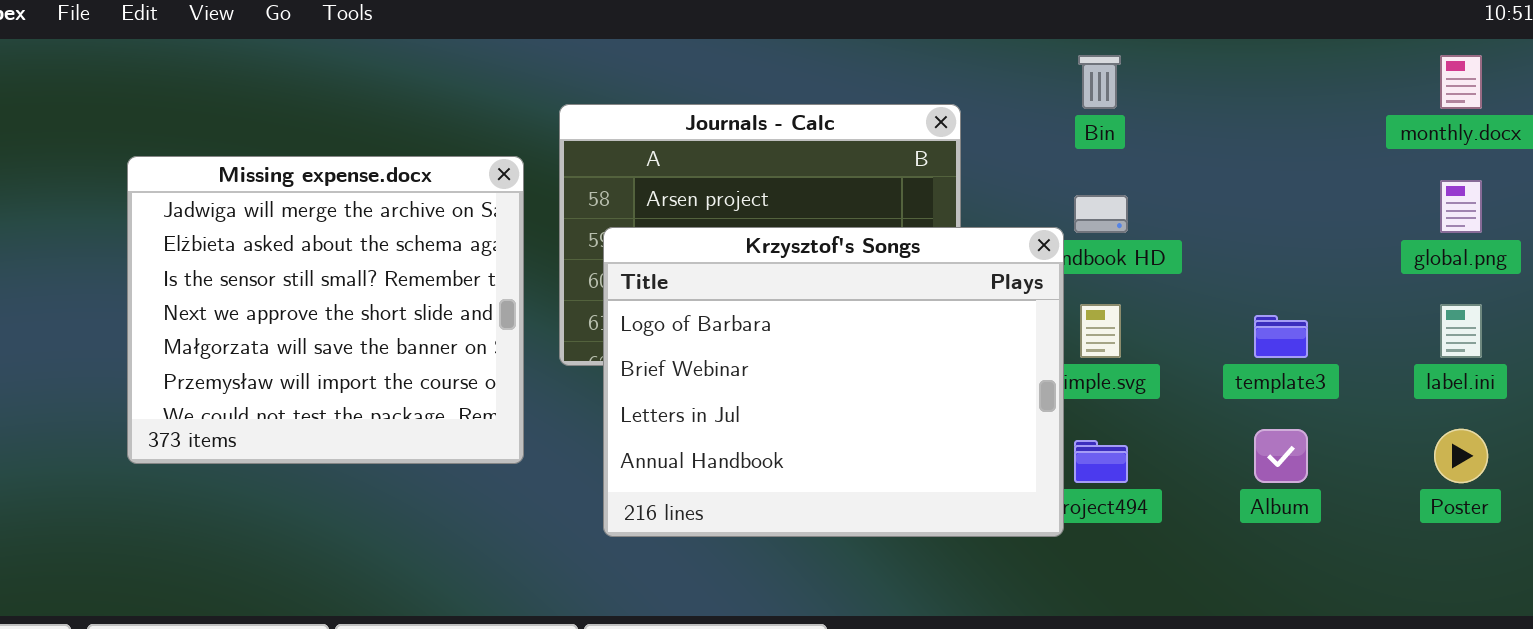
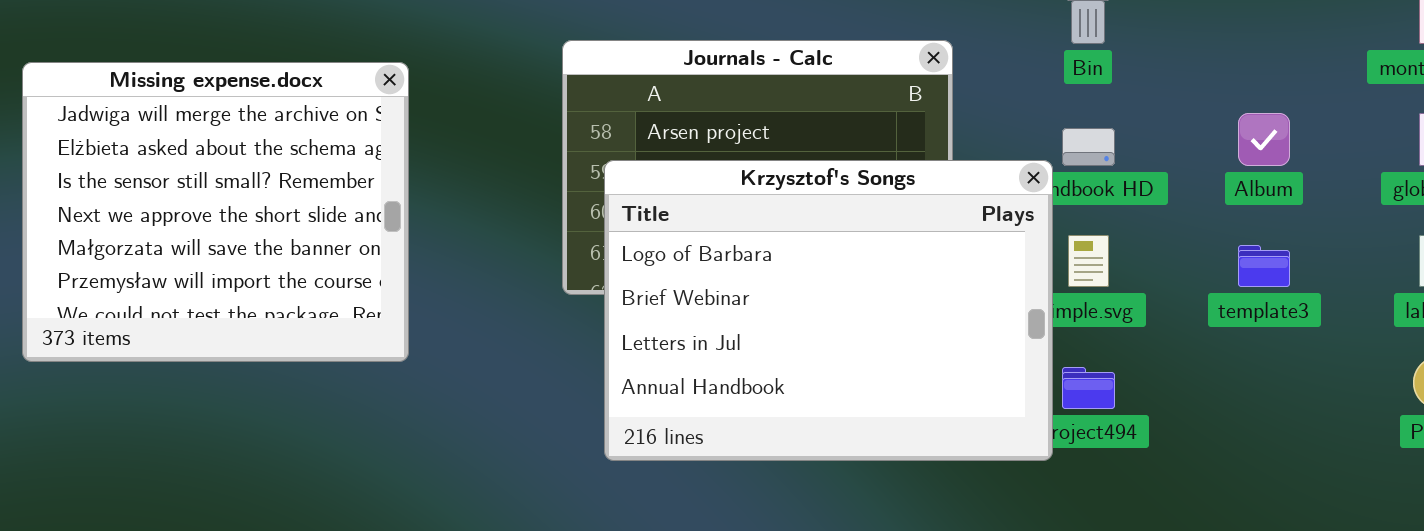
Missing expense.docx: [127,156,524,464] -> [22,62,409,362], moved
Album: [1254,429,1308,483] -> [1238,113,1290,166], moved

